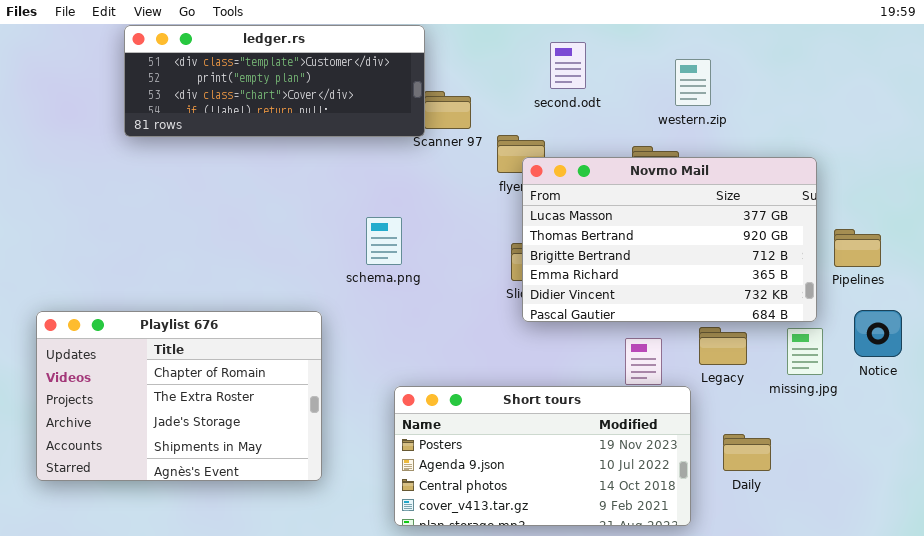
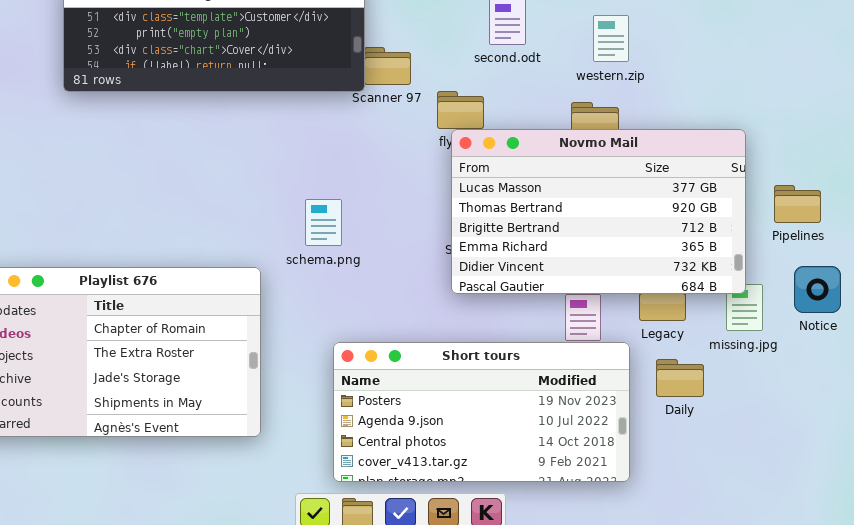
western.zip: [675,59,711,106] -> [593,15,629,62], moved
Novmo Mail: [522,157,817,322] -> [451,129,746,294], moved
schema.png: [366,217,402,265] -> [305,199,342,246], moved
Daily: [723,434,771,471] -> [656,359,704,397], moved

